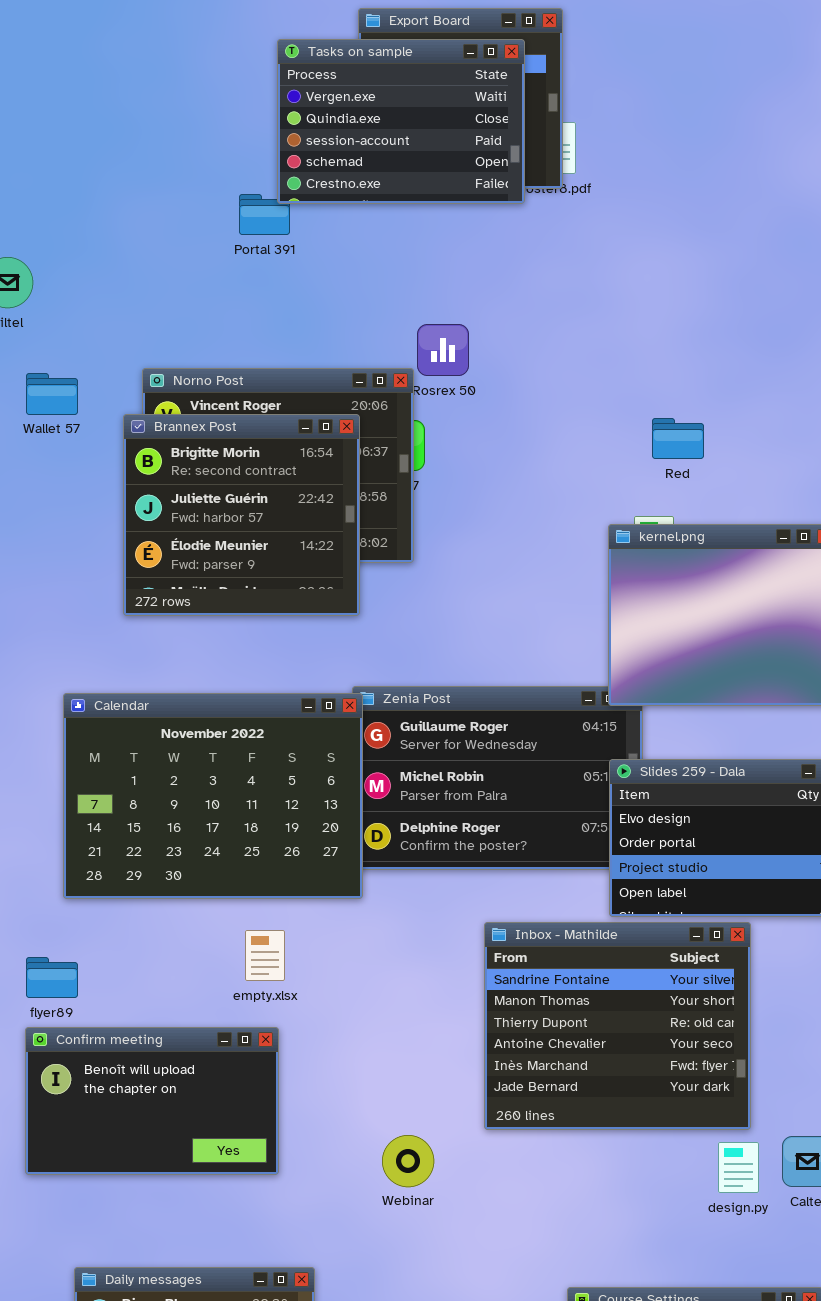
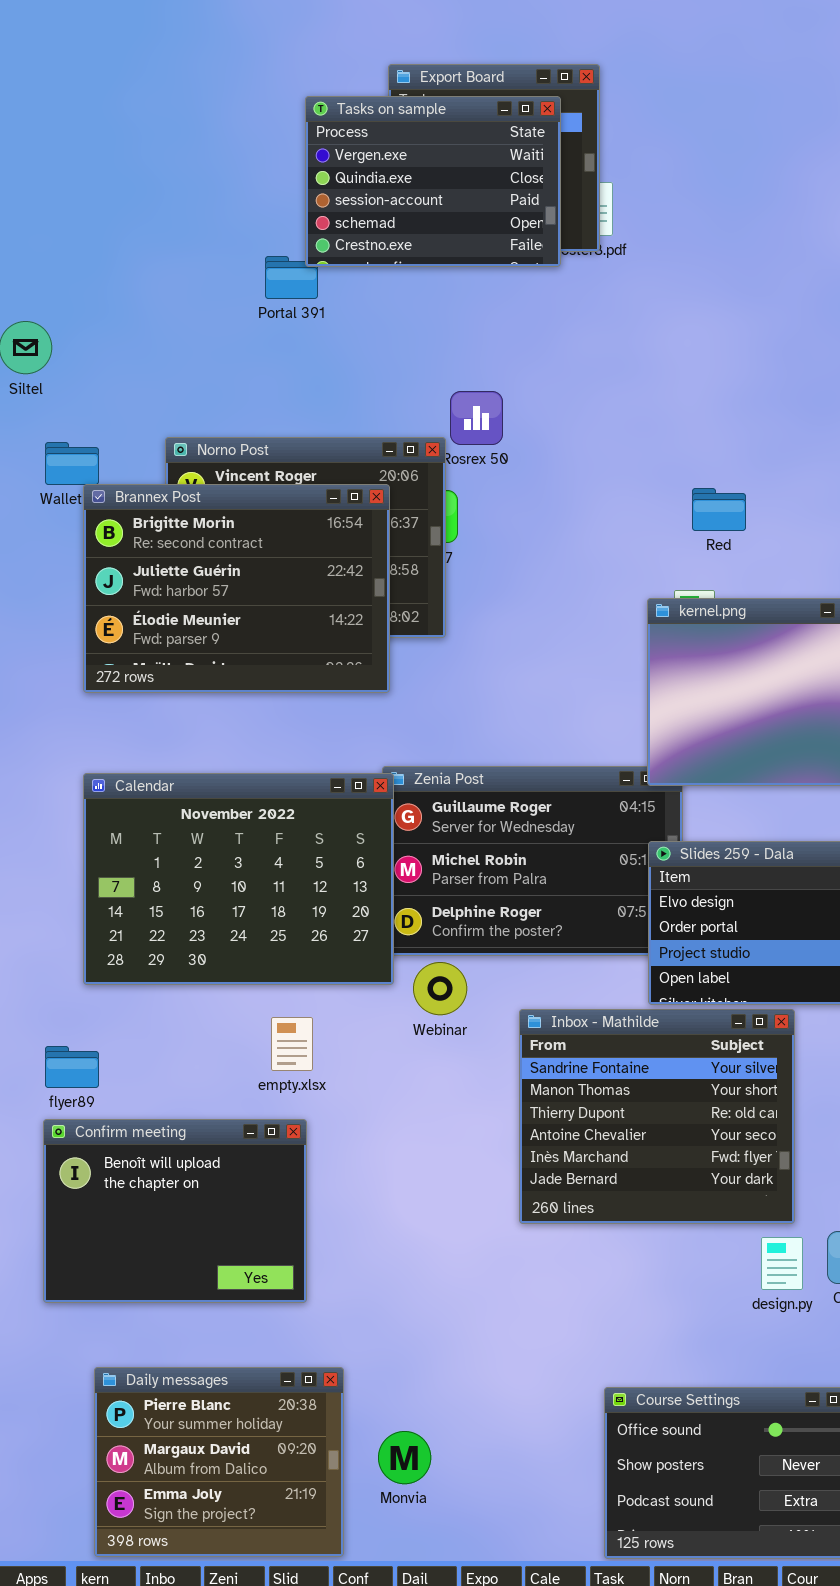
Brannex Post: [123,414,360,616] -> [83,484,390,693], resized
Confirm meeting: [25,1027,279,1175] -> [43,1119,307,1303], resized
Webinar: [382,1135,434,1187] -> [413,962,467,1015], moved

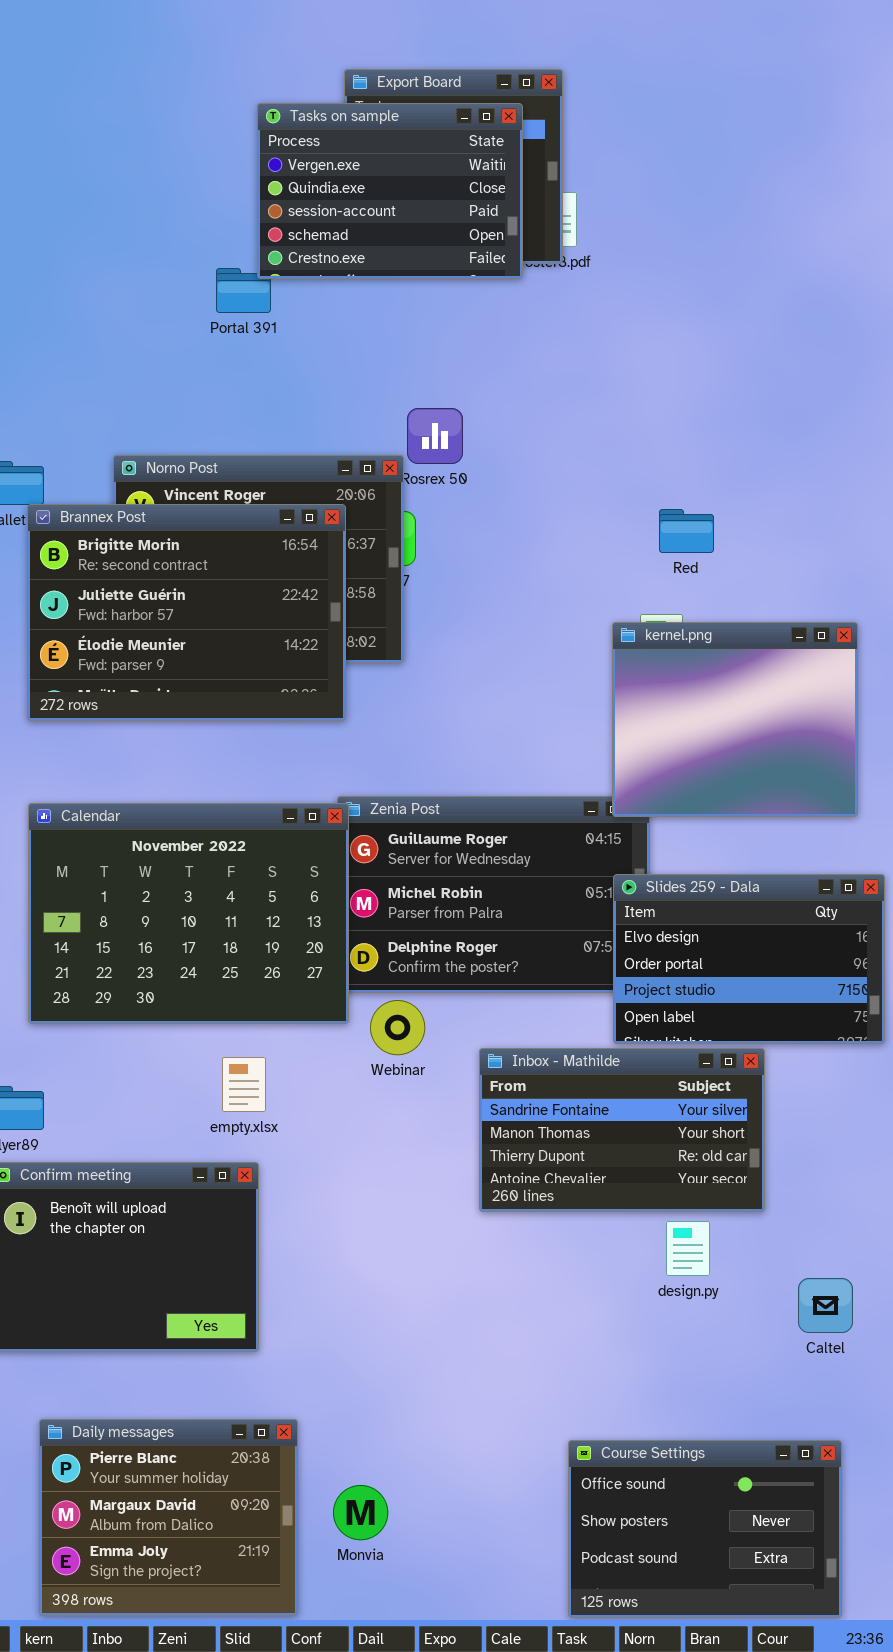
Inbox - Mathilde: [519,1009,795,1224] -> [479,1048,765,1212], resized
design.py: [761,1237,803,1290] -> [666,1221,710,1276], moved

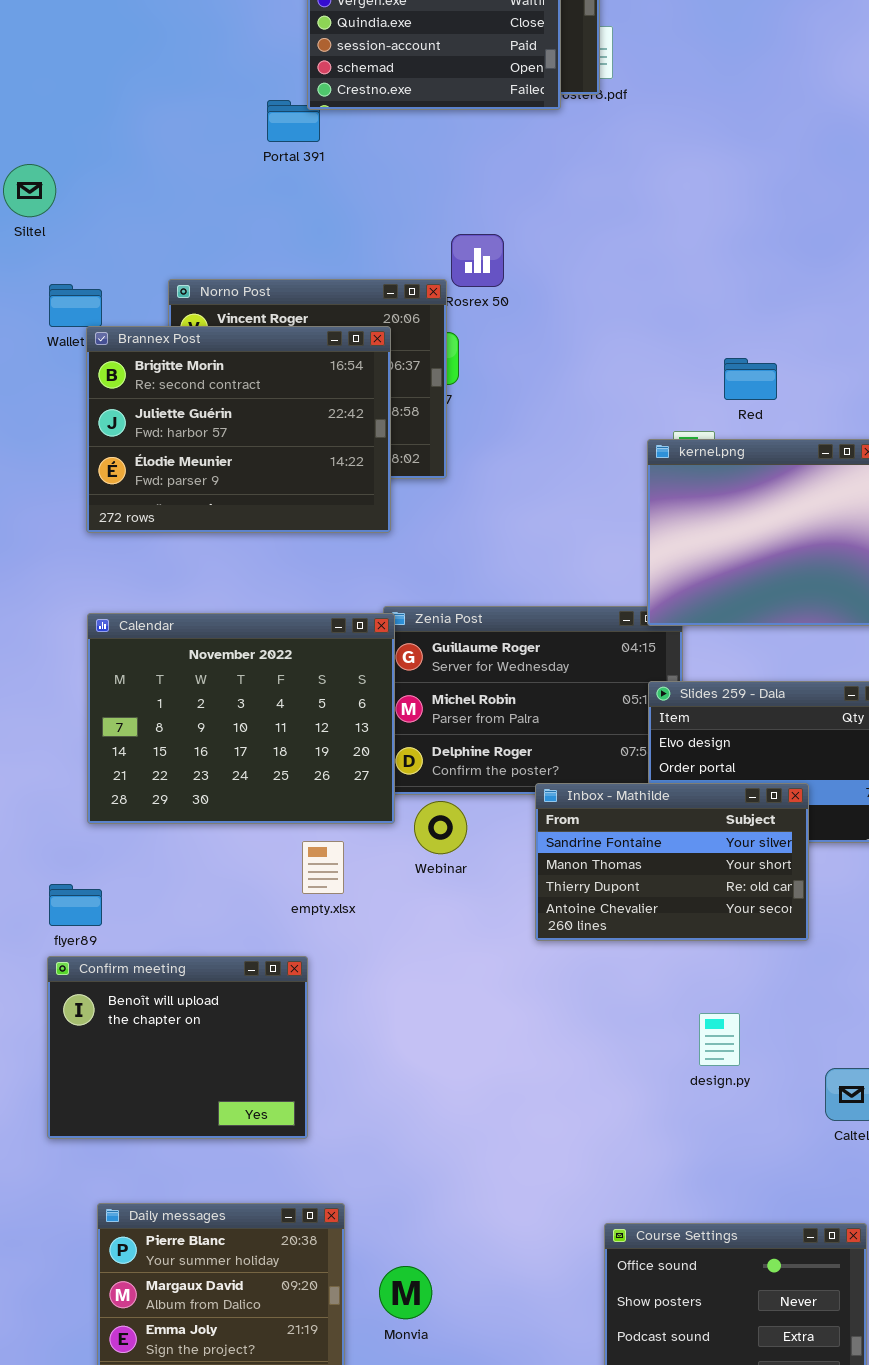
Red: [659,509,714,553] -> [724,358,777,400], moved
Inbox - Mathilde: [479,1048,765,1212] -> [535,783,809,941], moved
empty.xlsx: [222,1057,266,1112] -> [302,841,344,894], moved

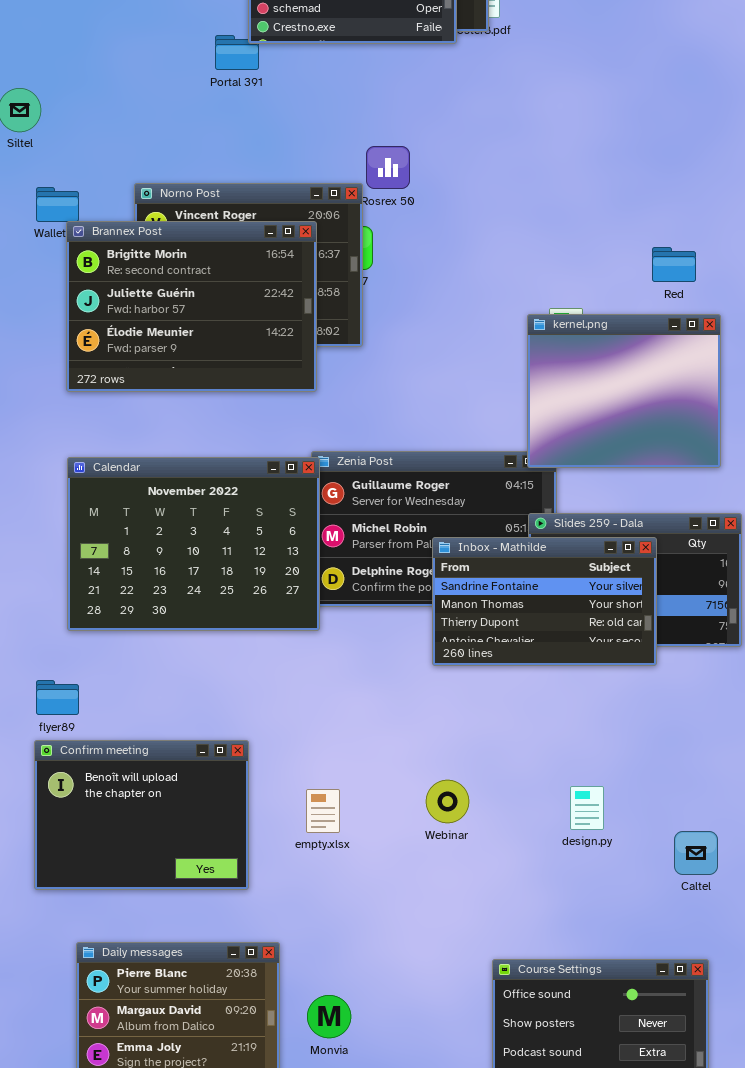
Red: [724,358,777,400] -> [652,247,696,282], moved
Inbox - Mathilde: [535,783,809,941] -> [432,537,657,666], moved
Webinar: [414,801,467,854] -> [426,780,469,823], moved
empty.xlsx: [302,841,344,894] -> [306,789,340,833], moved

